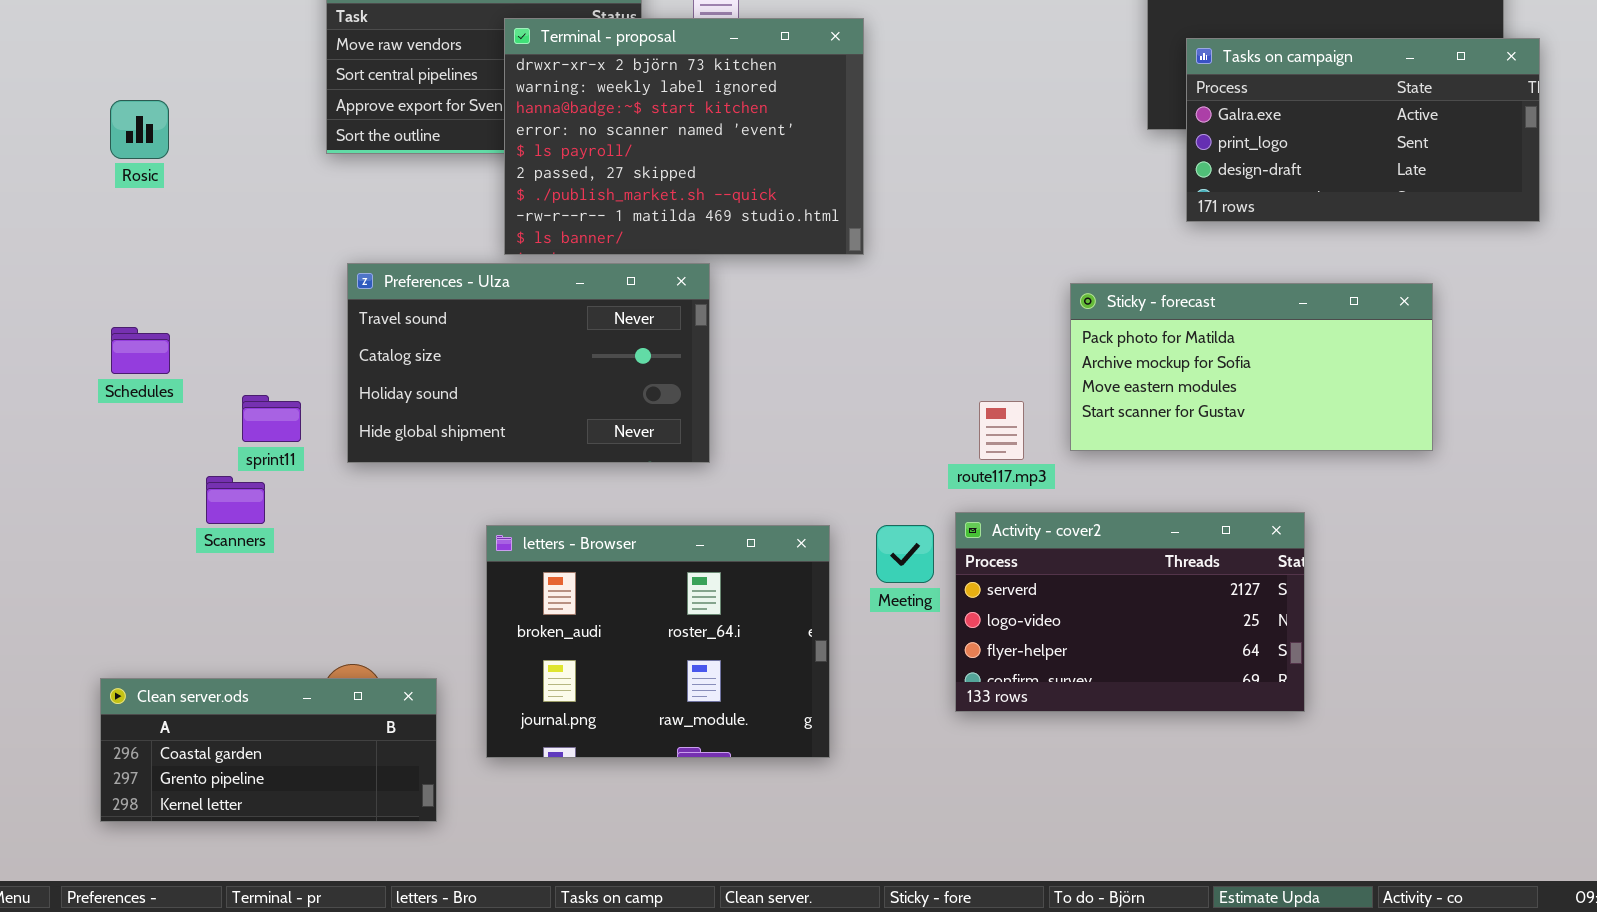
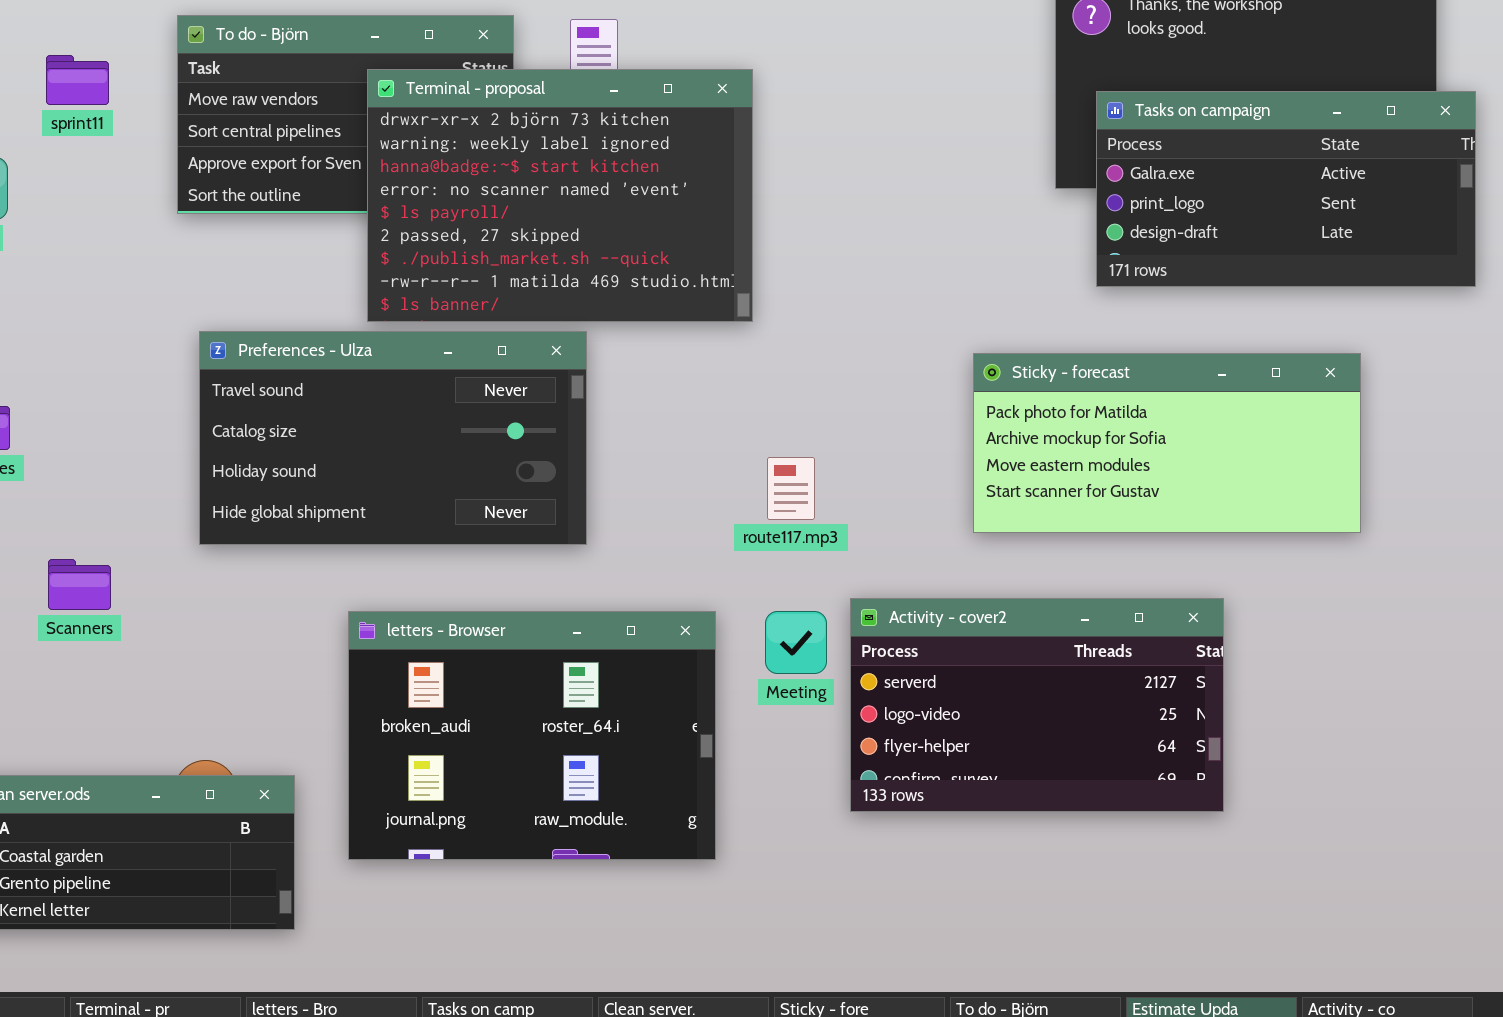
sprint11: [242,395,301,442] -> [46,55,109,105], moved
route117.mp3: [979,401,1024,460] -> [767,457,815,520], moved

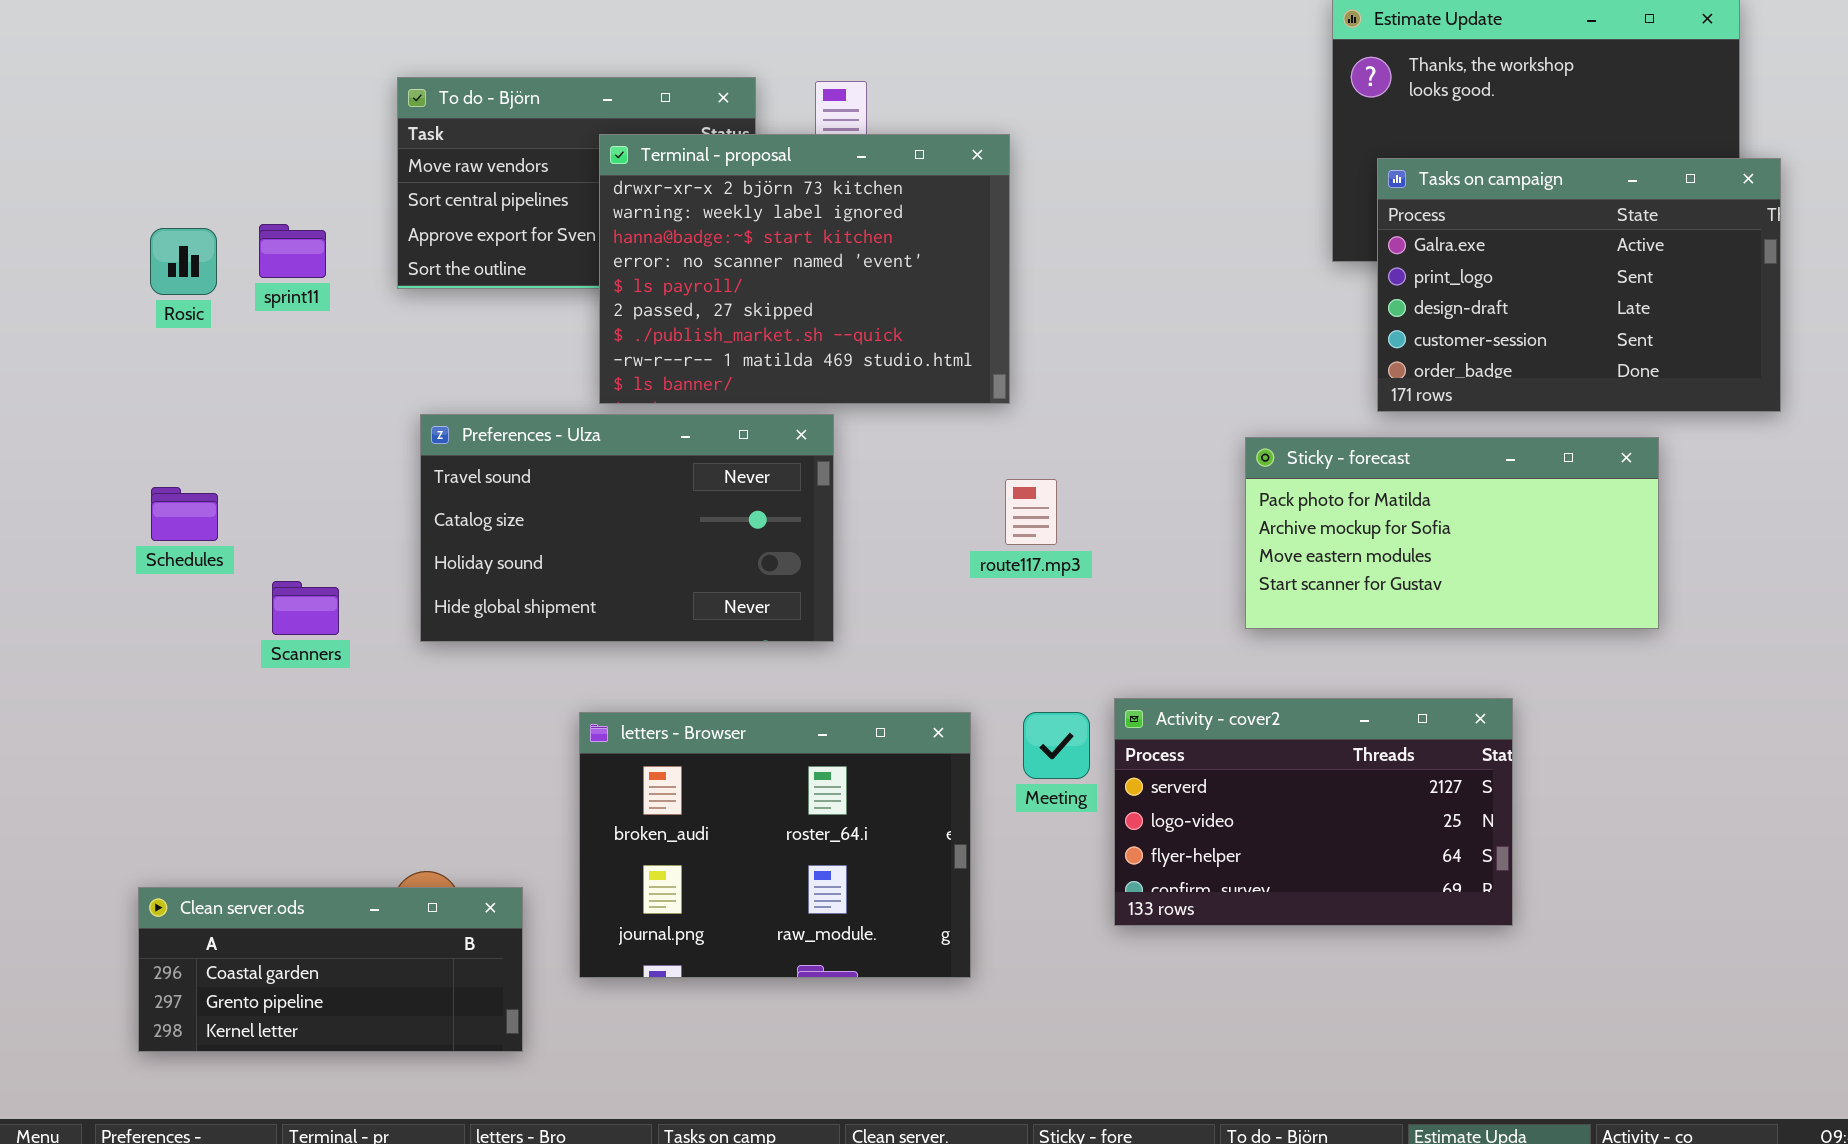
sprint11: [46,55,109,105] -> [259,224,326,278], moved
Tasks on campaign: [1096,91,1476,287] -> [1377,158,1781,412], resized
route117.mp3: [767,457,815,520] -> [1005,479,1057,545], moved
Scanners: [48,559,111,610] -> [272,581,339,635], moved

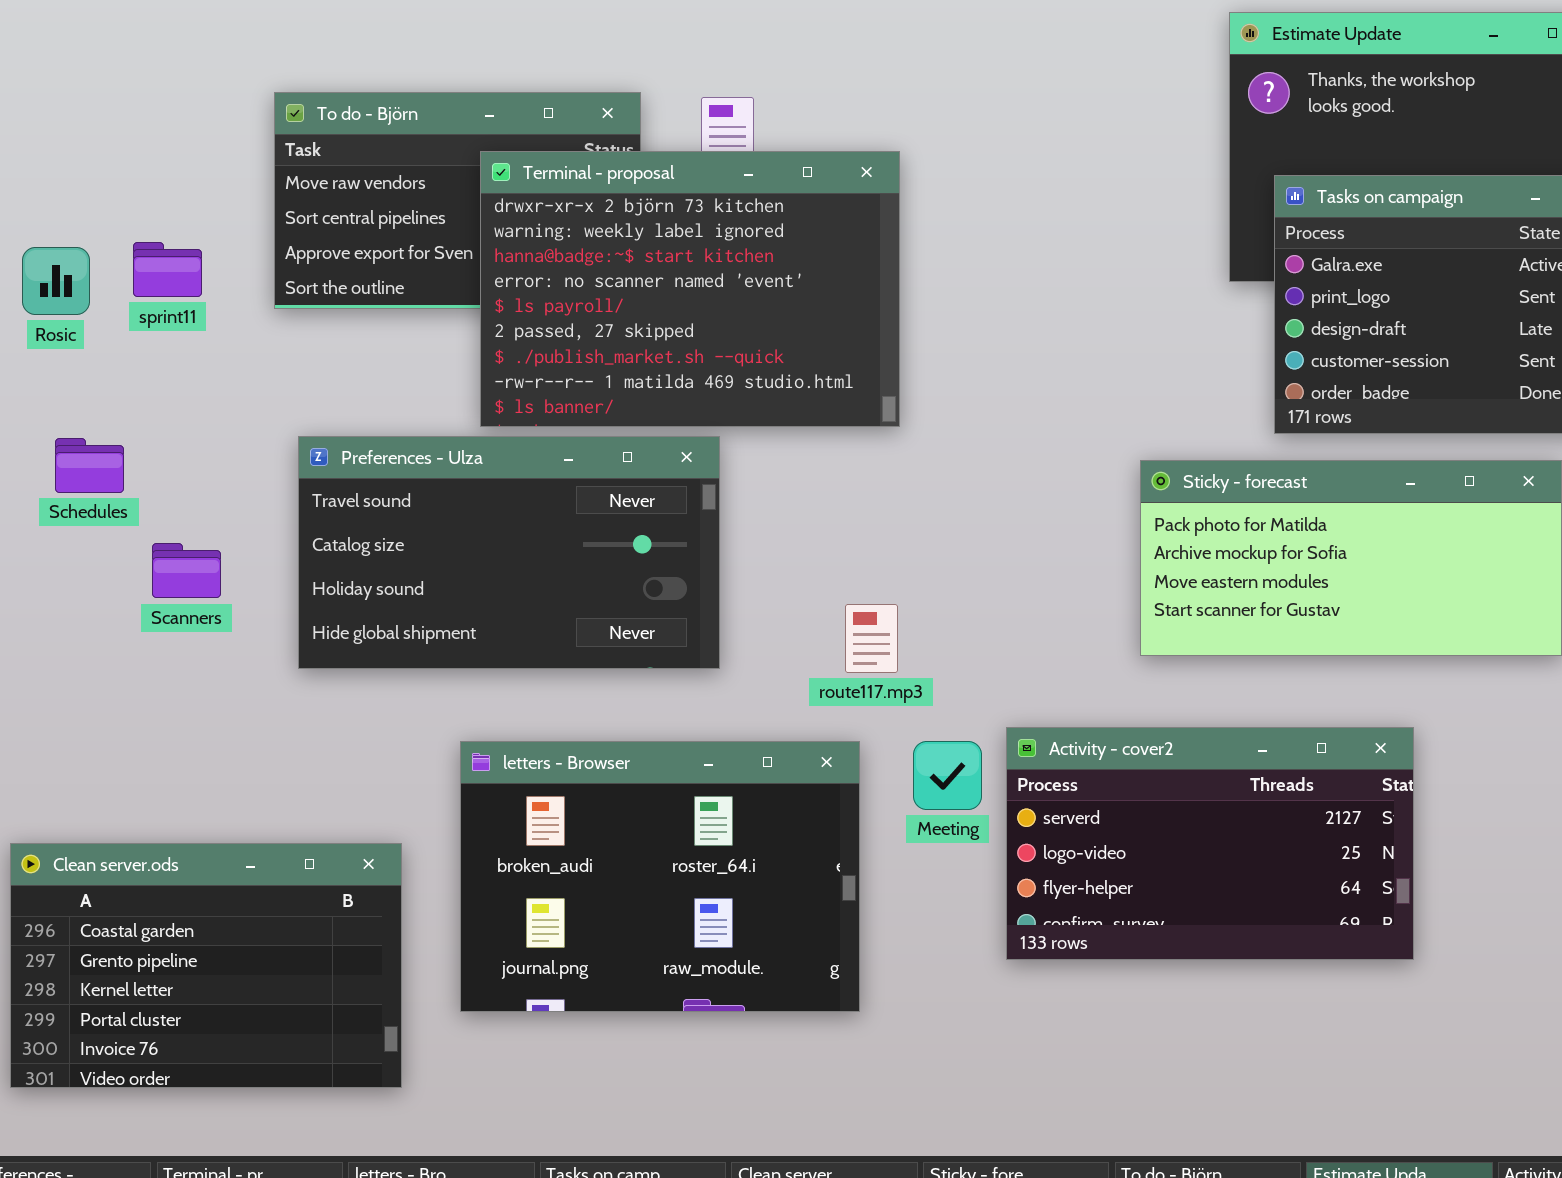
route117.mp3: [1005,479,1057,545] -> [845,604,898,673], moved
Schedules: [151,487,218,541] -> [55,438,124,493], moved
Scanners: [272,581,339,635] -> [152,543,221,598], moved
Clean server.ods: [138,887,523,1052] -> [10,843,402,1088], resized

